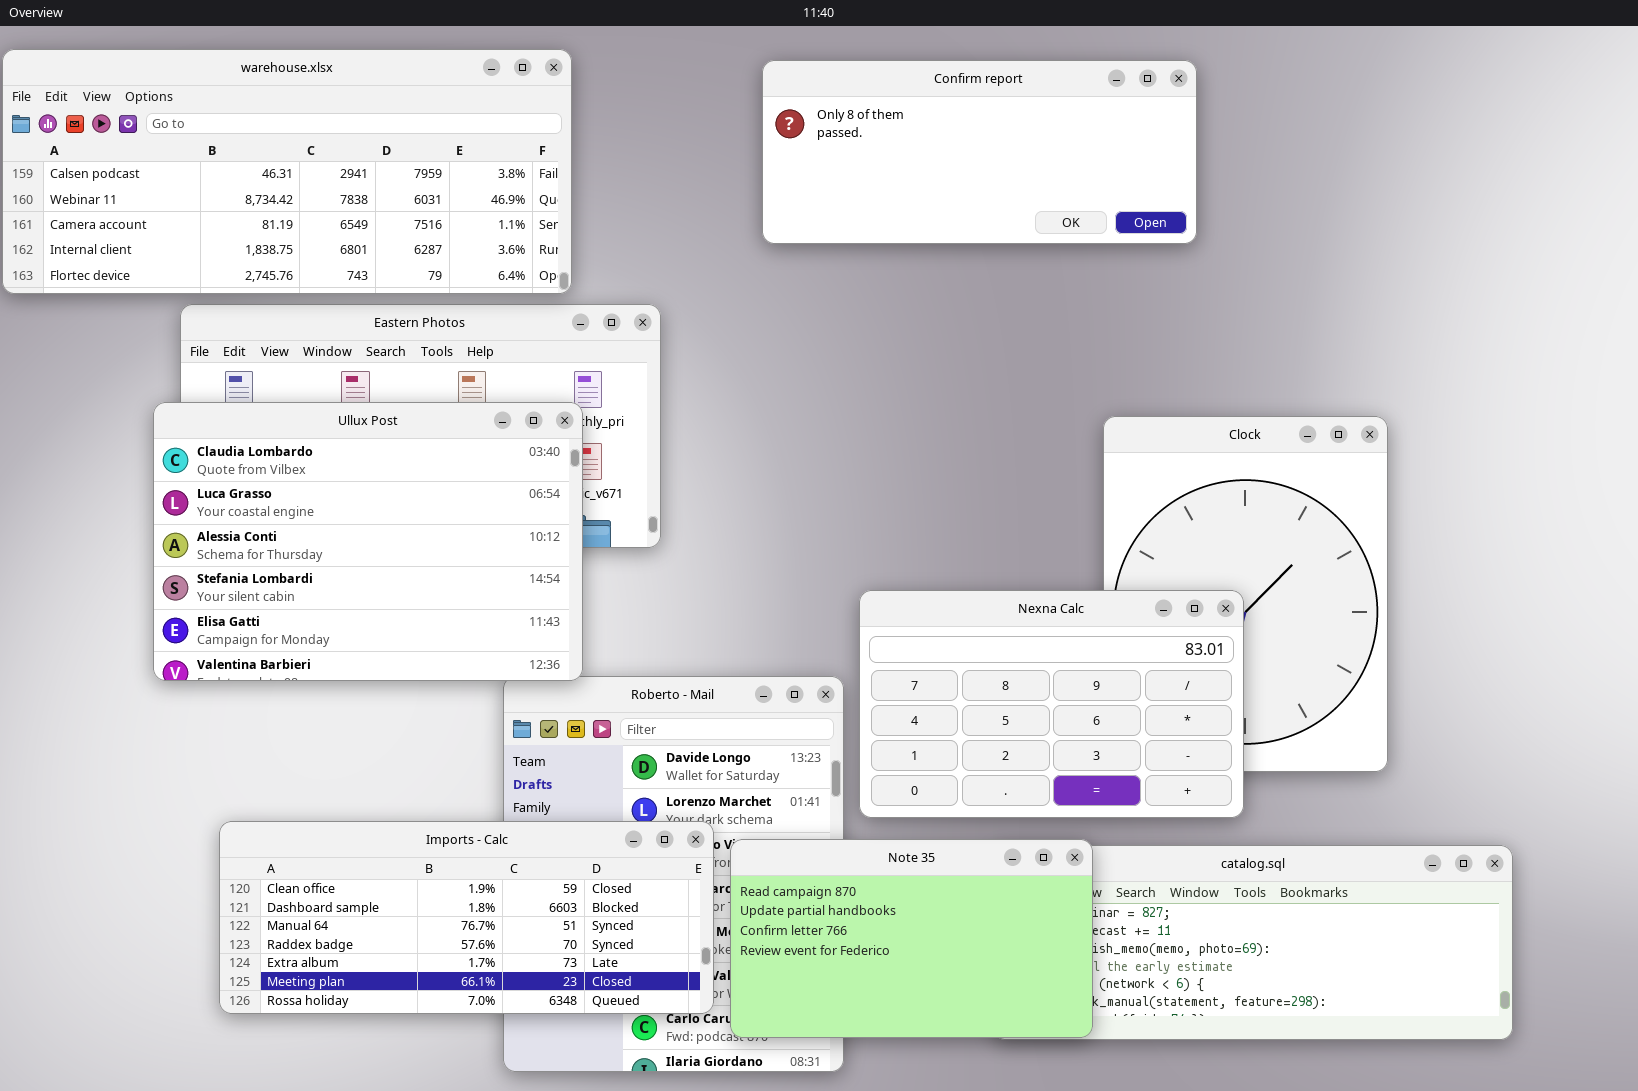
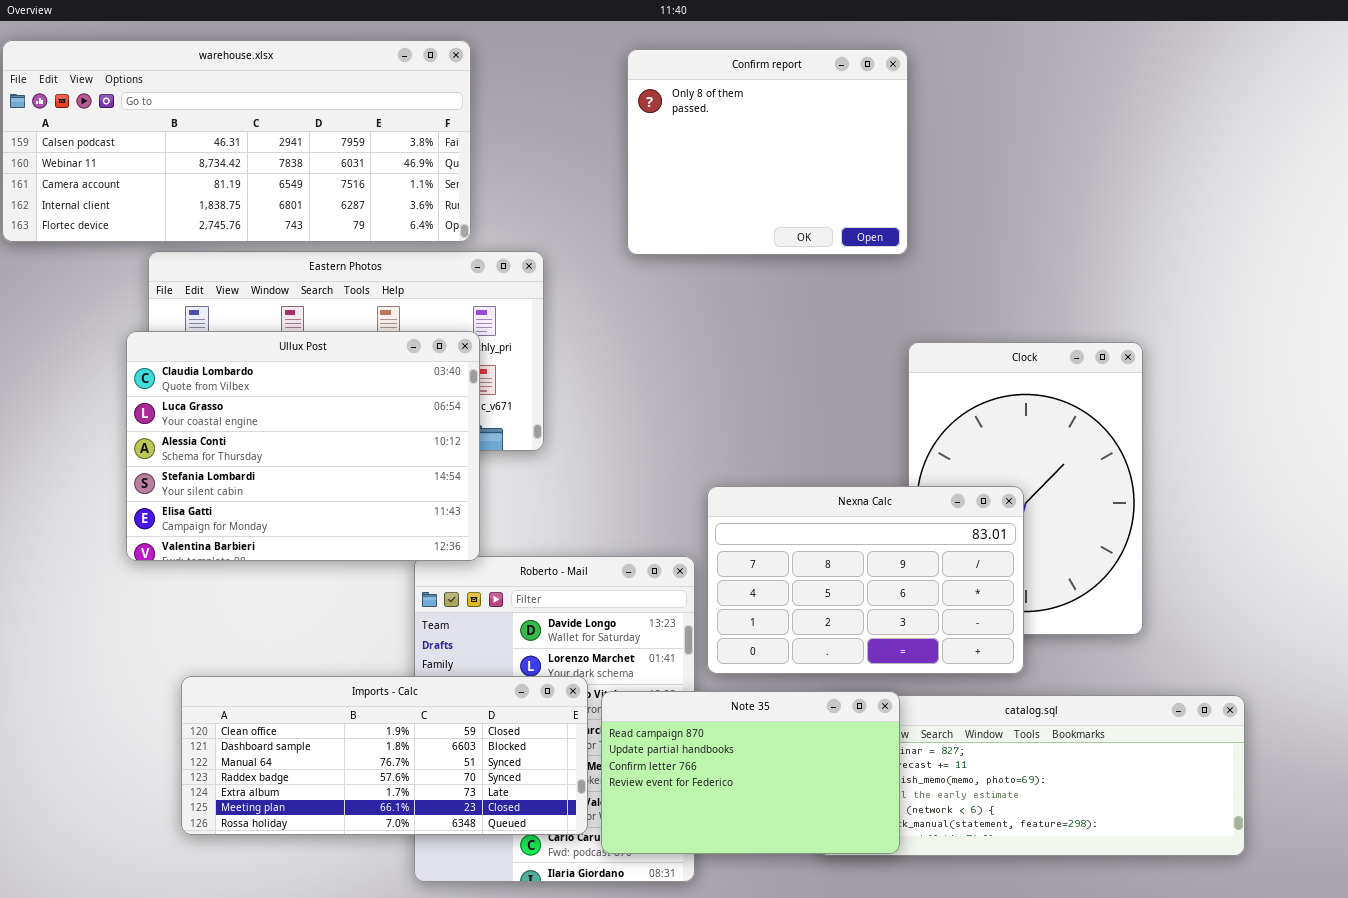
Confirm report: [762,60,1197,244] -> [627,49,908,255], resized

